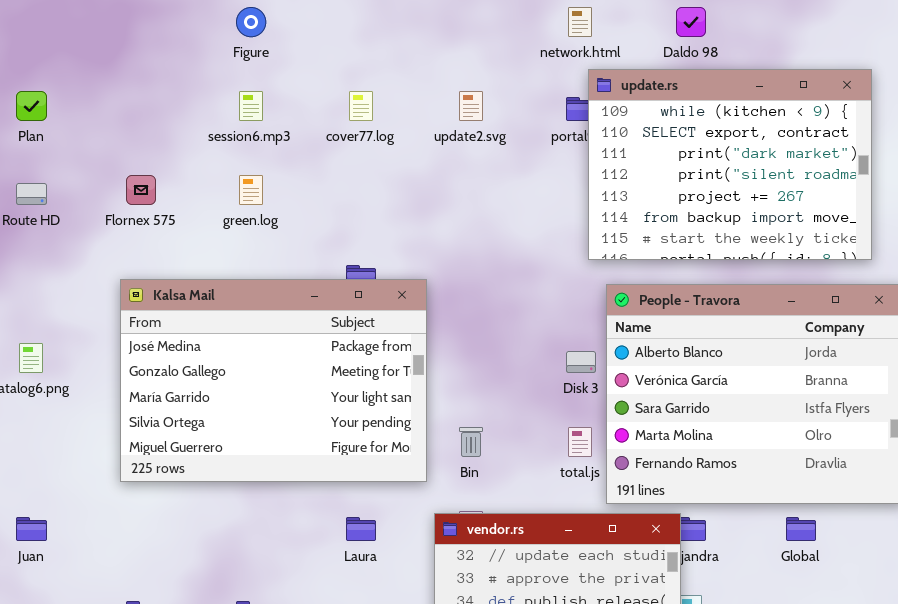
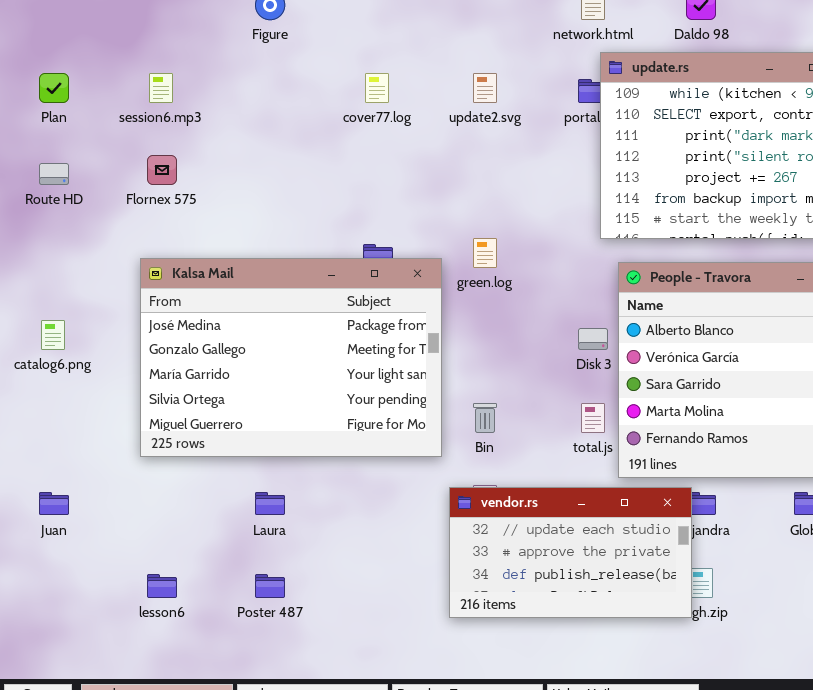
session6.mp3: [239,91,263,121] -> [149,73,173,103], moved
green.log: [239,175,263,205] -> [473,238,497,268], moved
Laura: [346,517,376,541] -> [255,492,285,515], moved

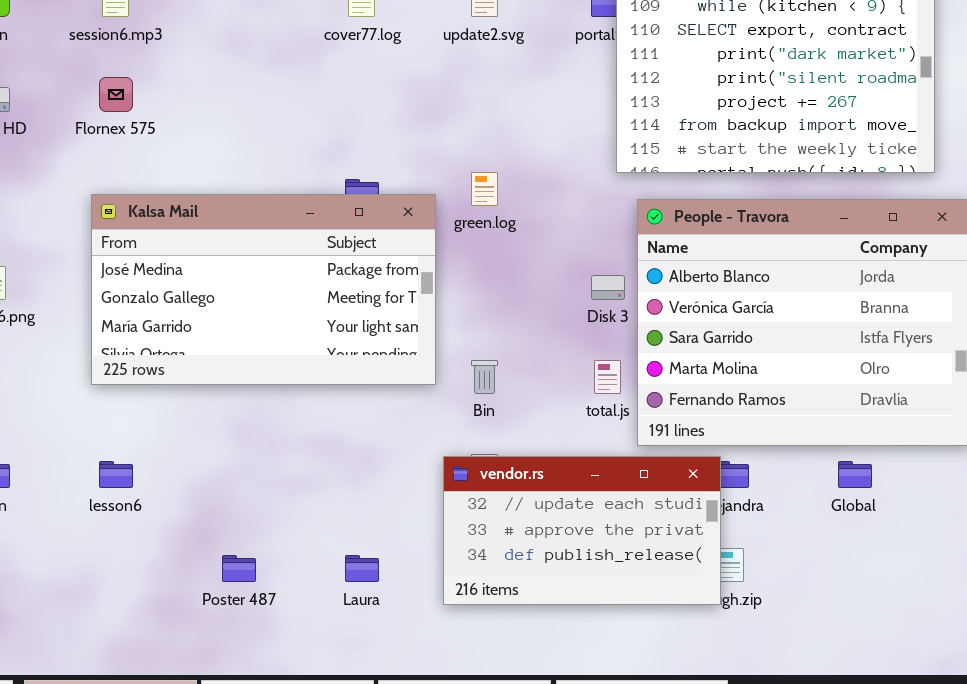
Kalsa Mail: [140,258,442,457] -> [91,194,436,385], resized
Laura: [255,492,285,515] -> [345,555,379,582], moved
lesson6: [147,574,177,598] -> [99,461,133,488], moved

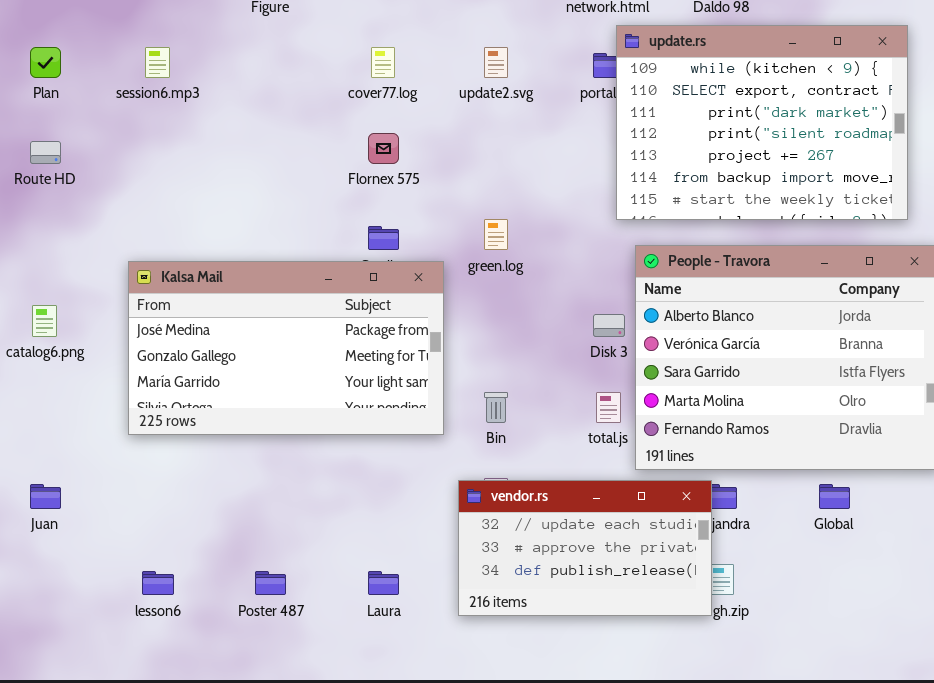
Flornex 575: [99,77,133,112] -> [368,133,399,164], moved
Kalsa Mail: [91,194,436,385] -> [128,261,444,435], moved
lesson6: [99,461,133,488] -> [142,571,174,595], moved

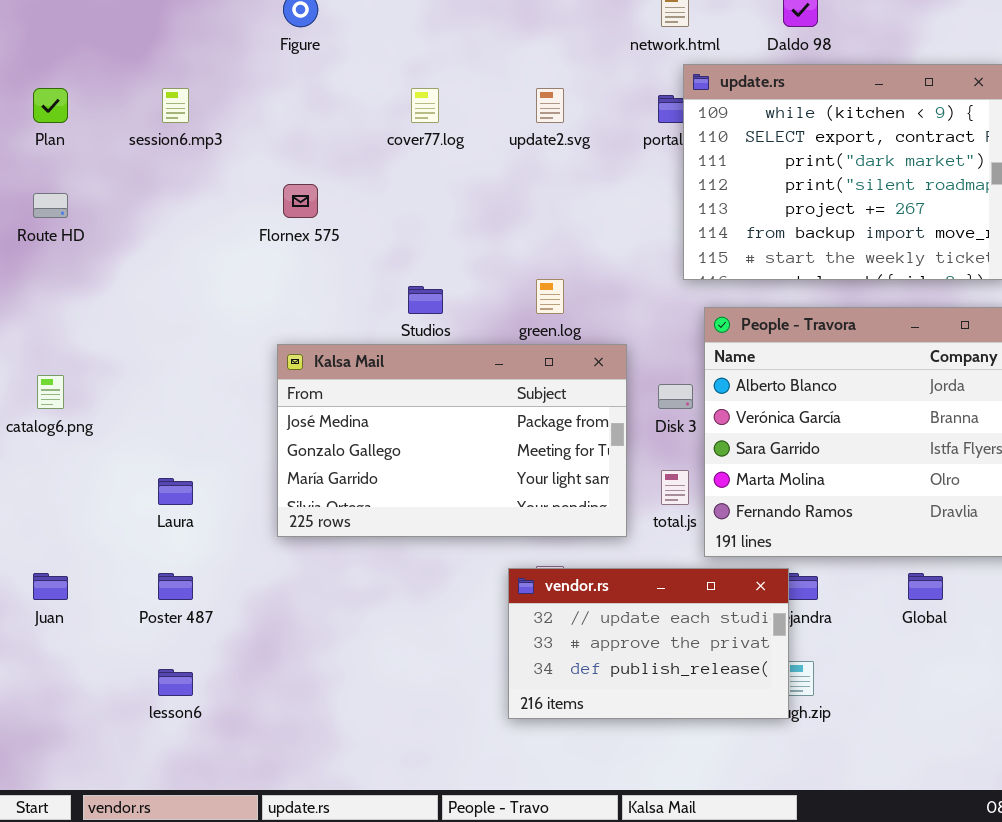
Flornex 575: [368,133,399,164] -> [283,184,318,218], moved
Kalsa Mail: [128,261,444,435] -> [277,344,627,537], moved
Poster 487: [255,571,286,595] -> [158,573,193,600], moved
Laura: [368,571,399,595] -> [158,478,193,505], moved

